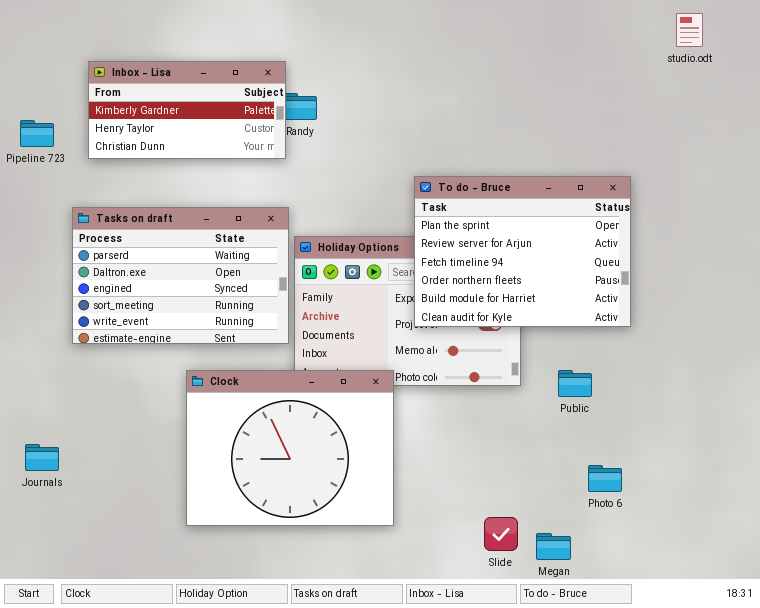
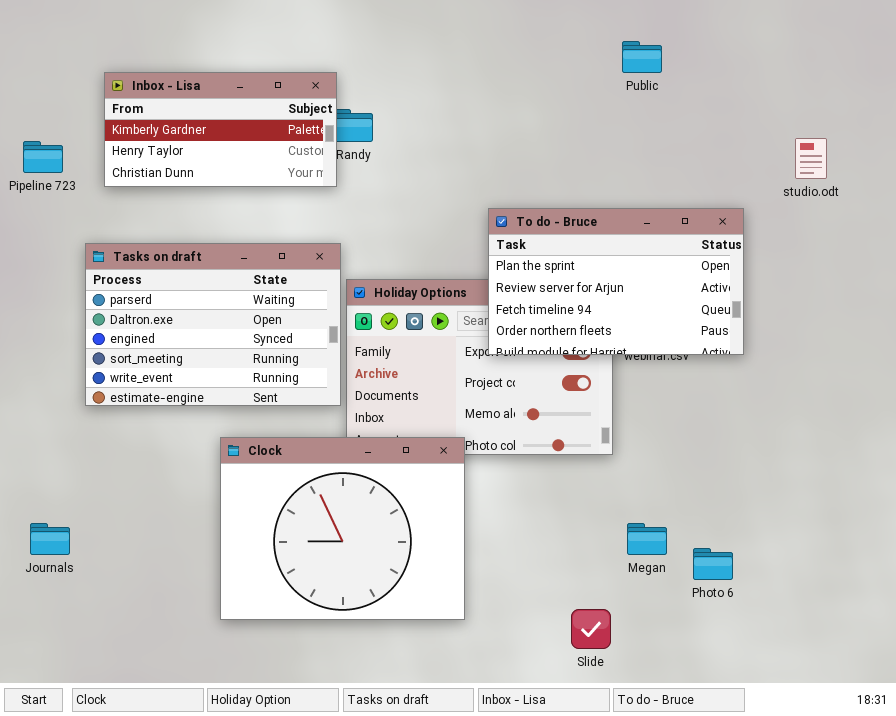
studio.odt: [676,13,703,47] -> [795,138,827,179], moved
To do - Bruce: [414,176,631,327] -> [488,208,744,355], resized
Public: [558,370,592,397] -> [622,41,662,73], moved
Megan: [536,533,571,560] -> [627,523,667,555], moved

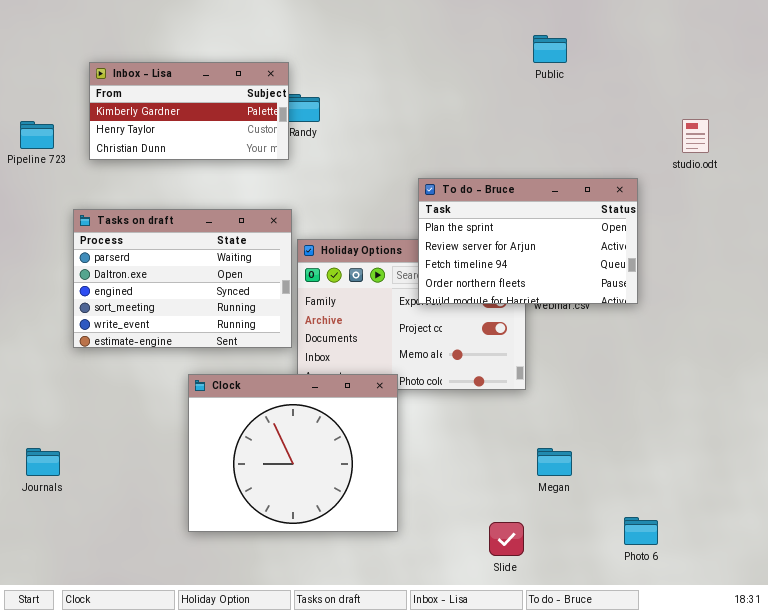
Photo 6: [693,548,733,580] -> [624,517,658,545], moved

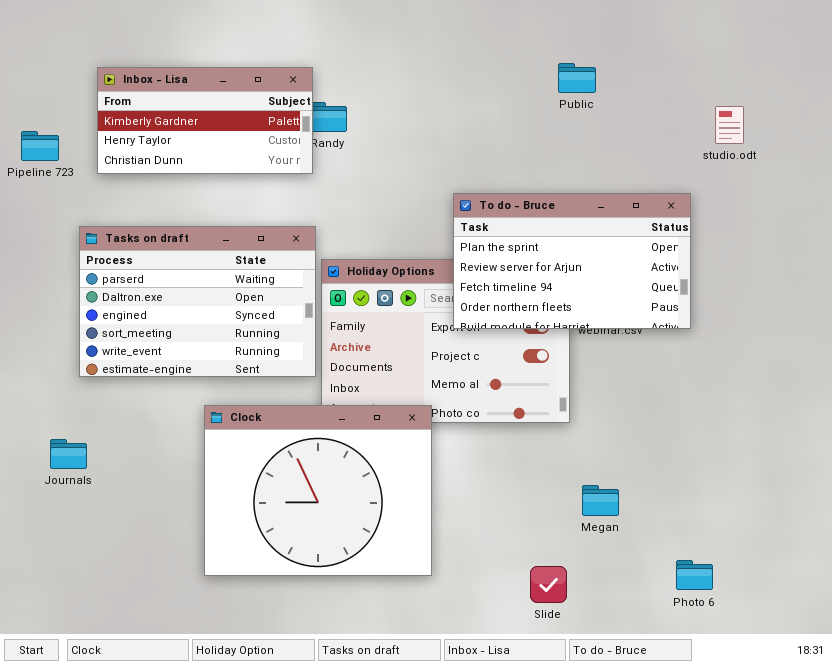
Public: [533,35,567,63] -> [558,63,596,93], moved
studio.odt: [682,119,709,153] -> [715,106,744,144], moved
Journals: [26,448,60,476] -> [50,439,87,469], moved

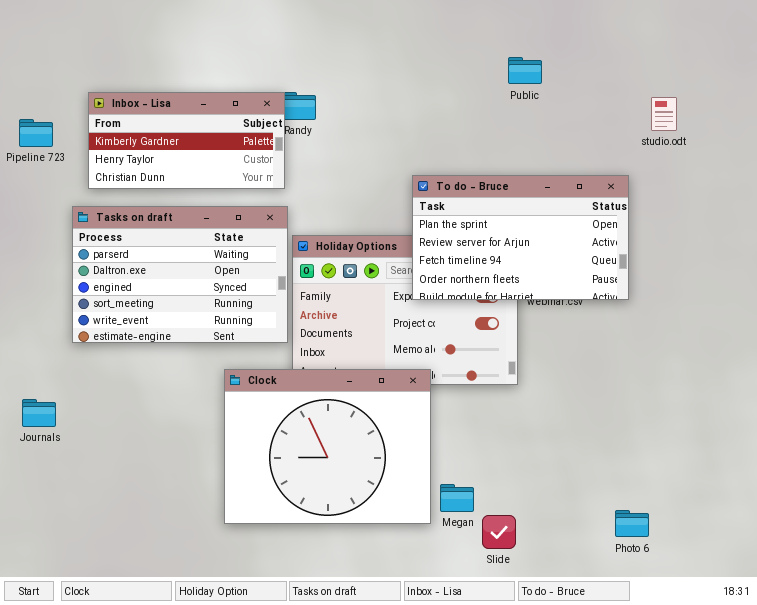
Inbox - Lisa: [97,67,313,174] -> [88,92,285,189], moved
Clock: [204,405,432,576] -> [224,369,431,524], moved
Journals: [50,439,87,469] -> [22,399,56,427], moved
Megan: [582,485,619,516] -> [440,484,474,512], moved

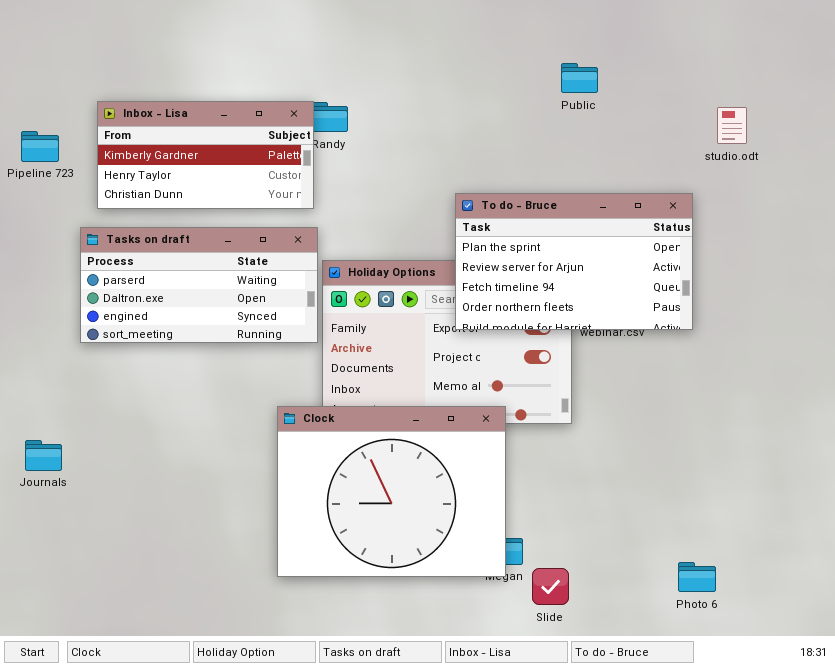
Tasks on draft: [72,206,288,343] -> [80,227,318,343], resized
Clock: [224,369,431,524] -> [277,406,506,577], moved

